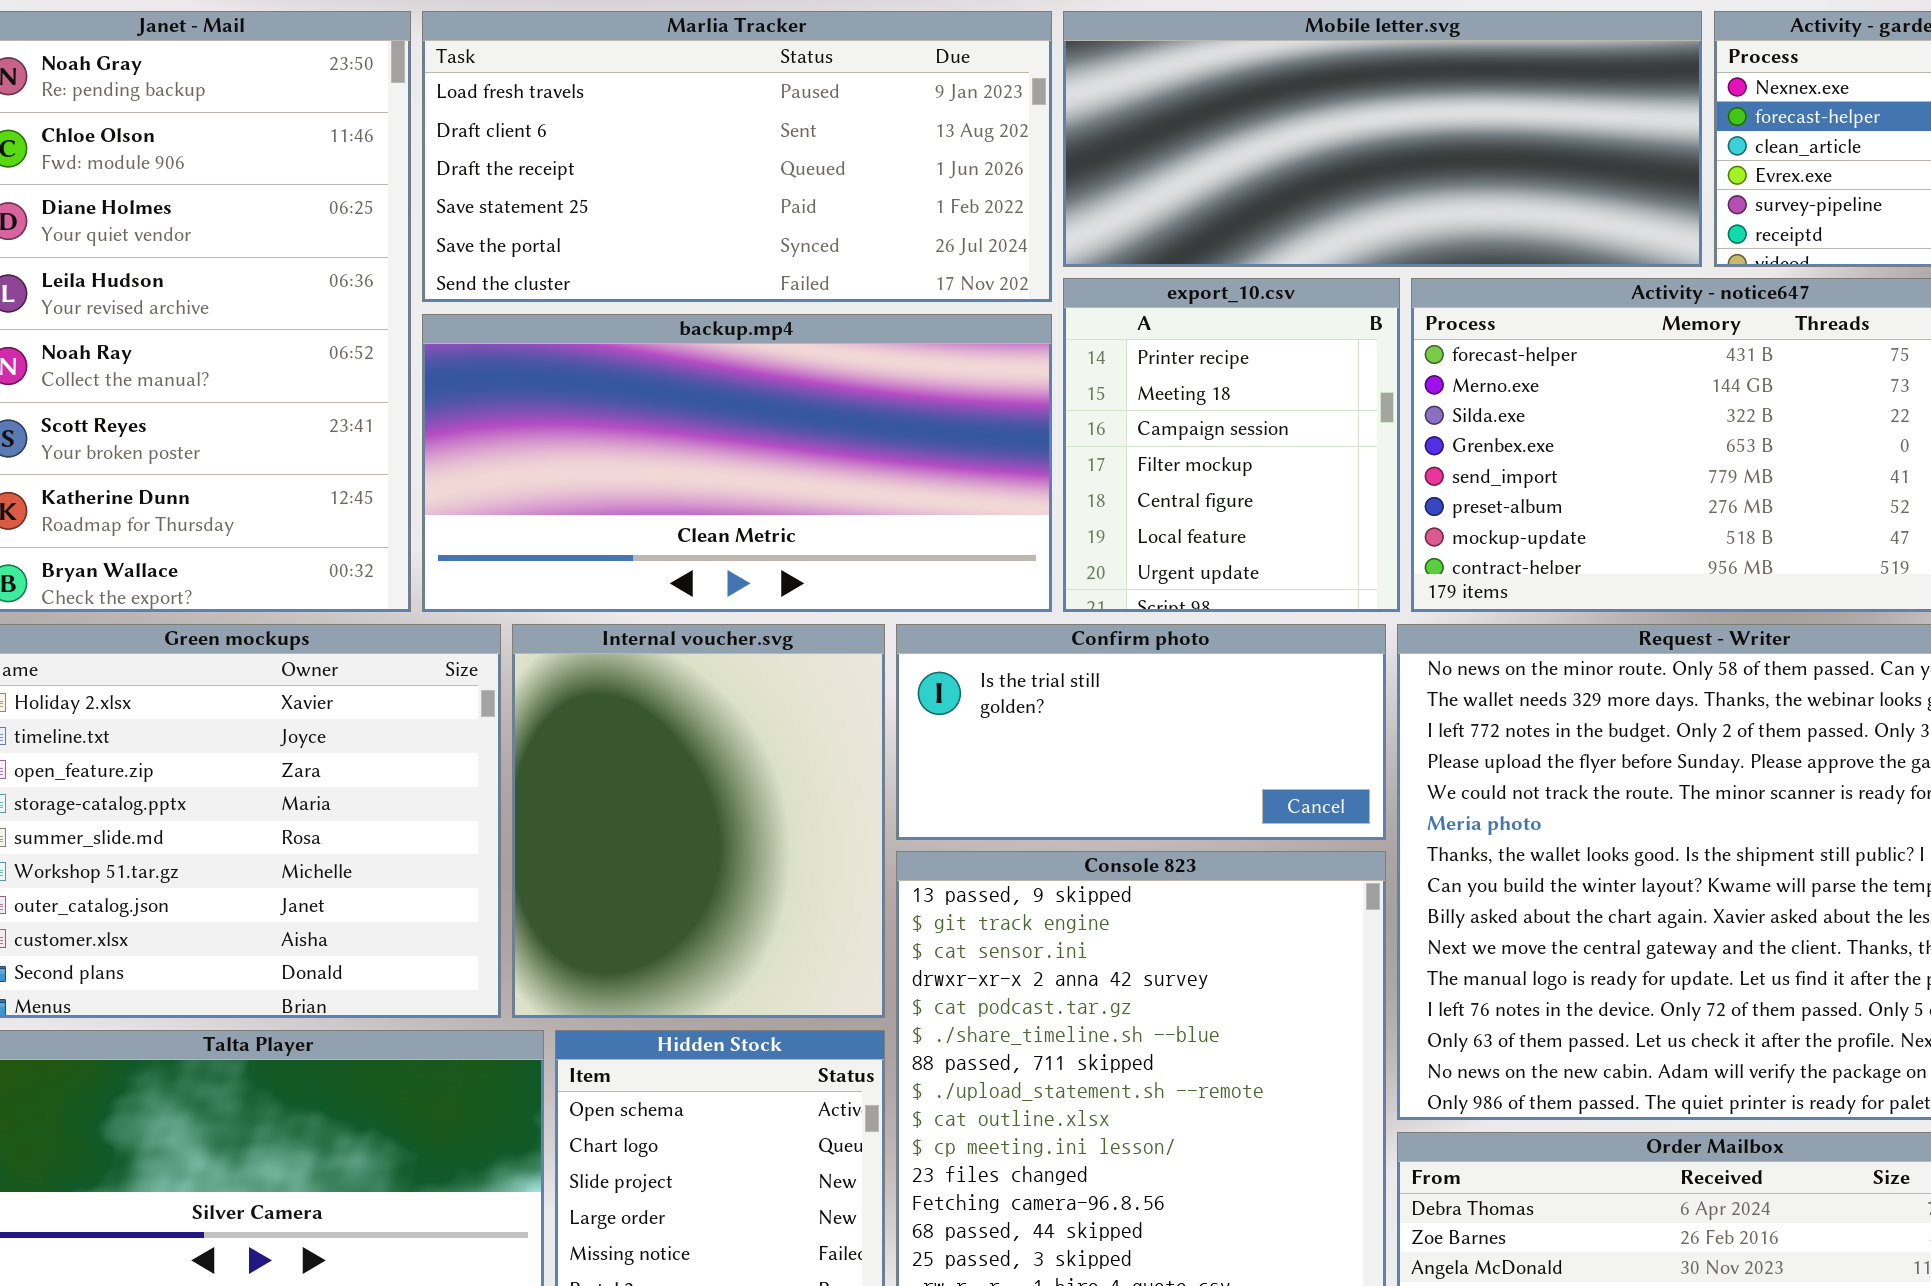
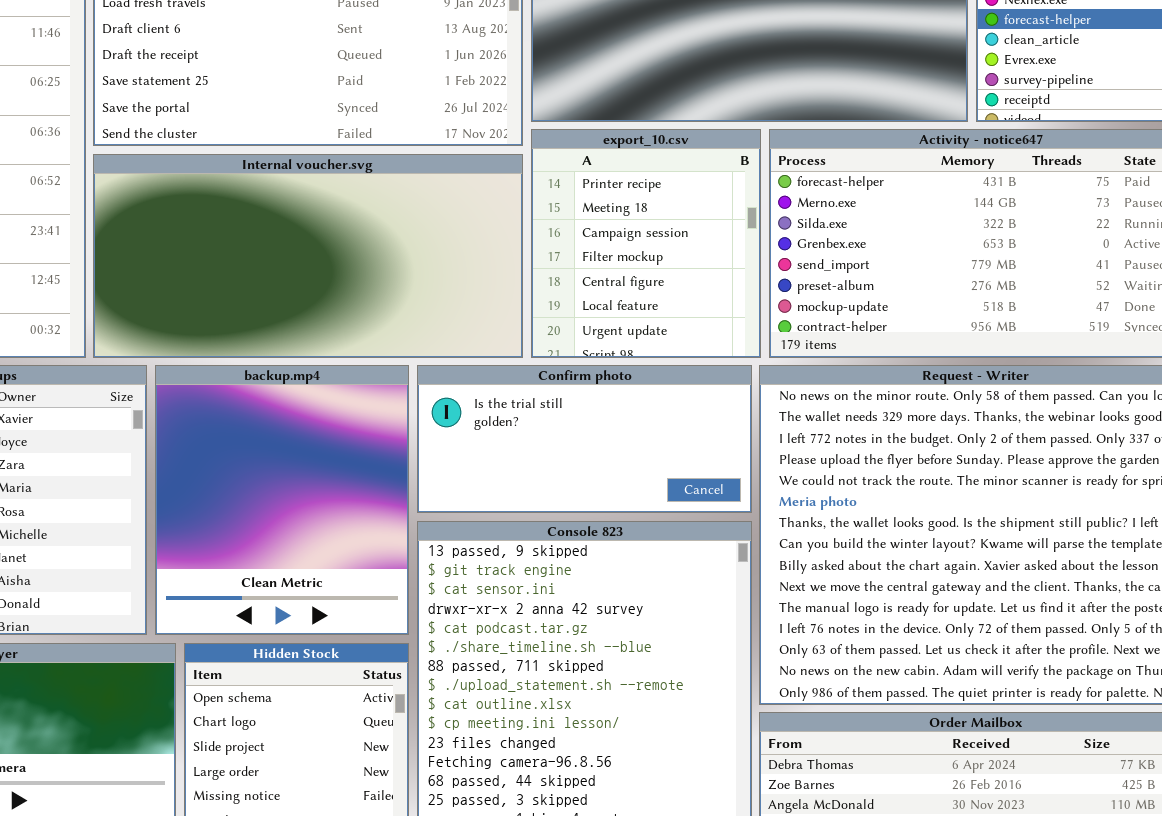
backup.mp4: [422,314,1052,612] -> [155,365,409,635], moved, resized
Internal voucher.svg: [512,624,885,1018] -> [93,154,523,358], moved, resized

